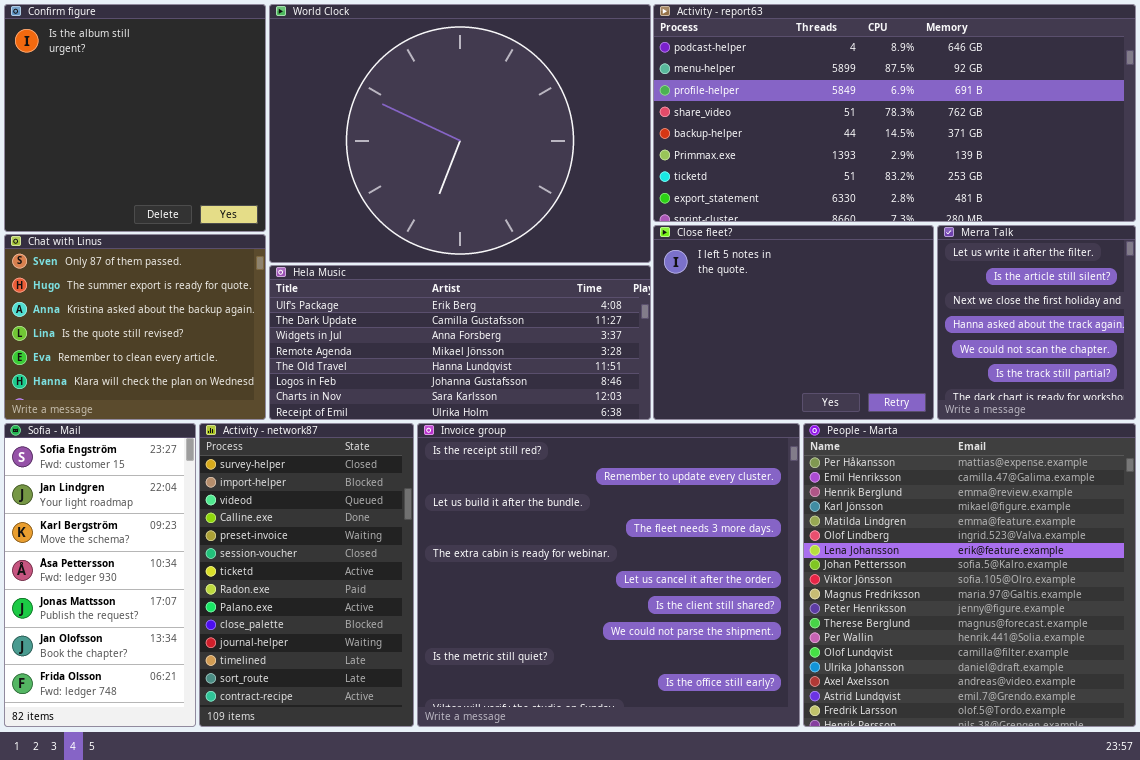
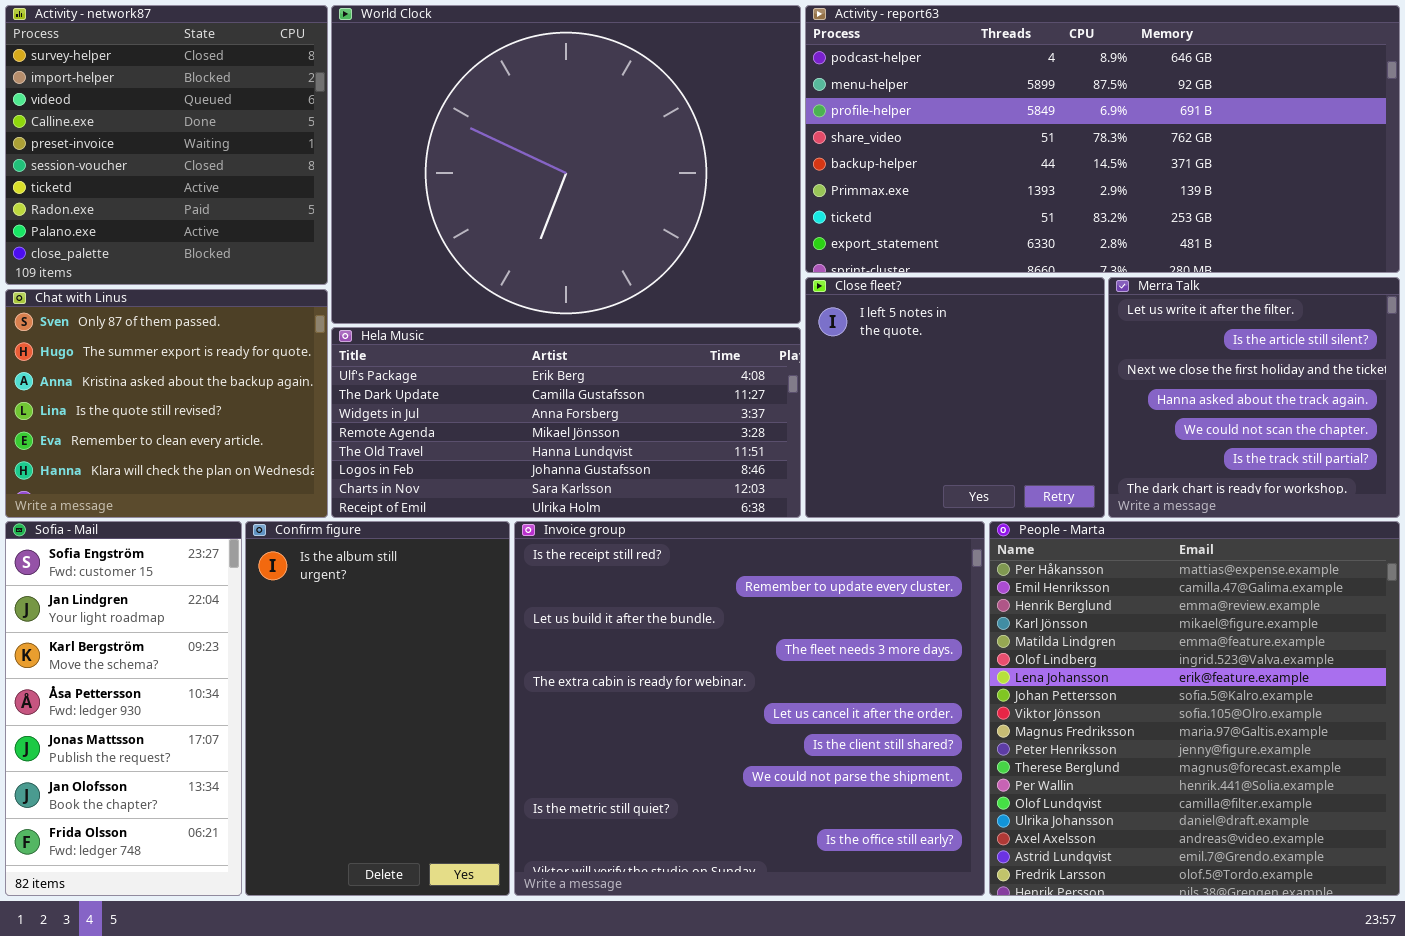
Confirm figure: [4,4,266,232] -> [245,521,510,896], moved, resized
Close fleet?: [653,225,934,420] -> [805,277,1105,518], resized
Merra Talk: [937,225,1136,420] -> [1108,277,1400,518], resized
Activity - network87: [199,423,414,727] -> [5,5,328,285], moved, resized

